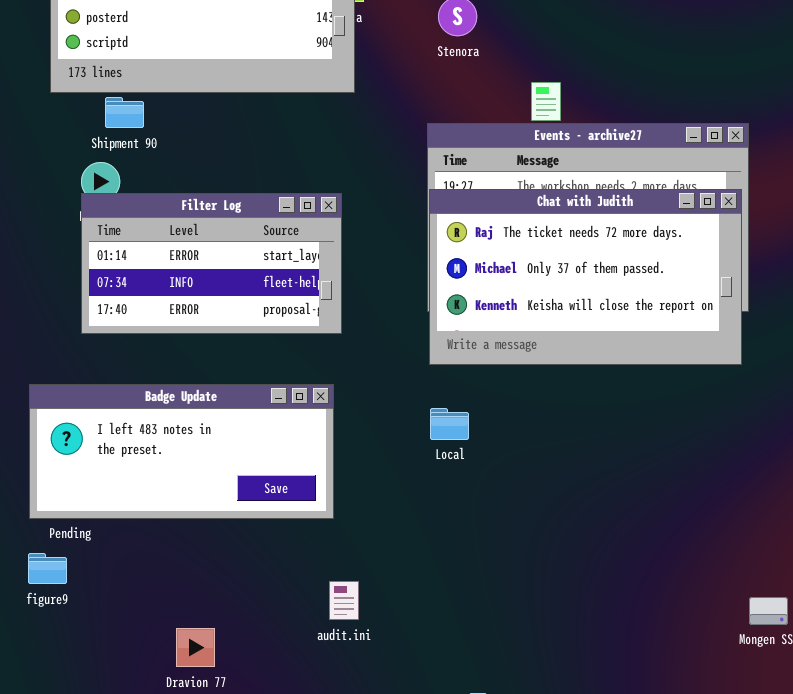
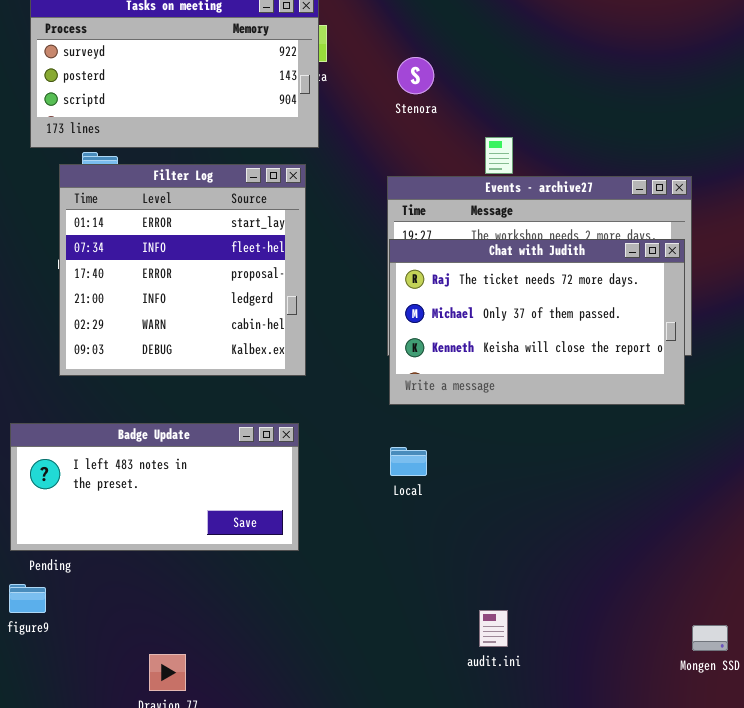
Filter Log: [81,193,342,334] -> [59,164,306,376], resized
audit.ini: [329,581,359,620] -> [479,610,508,647], moved

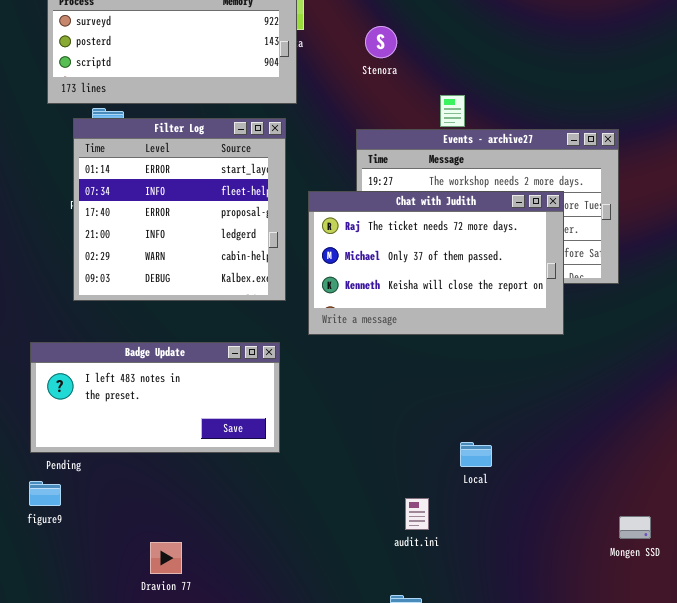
Chat with Judith: [389,239,685,405] -> [308,191,564,335], moved
Local: [390,447,427,476] -> [460,442,492,467], moved
audit.ini: [479,610,508,647] -> [405,498,429,530], moved

